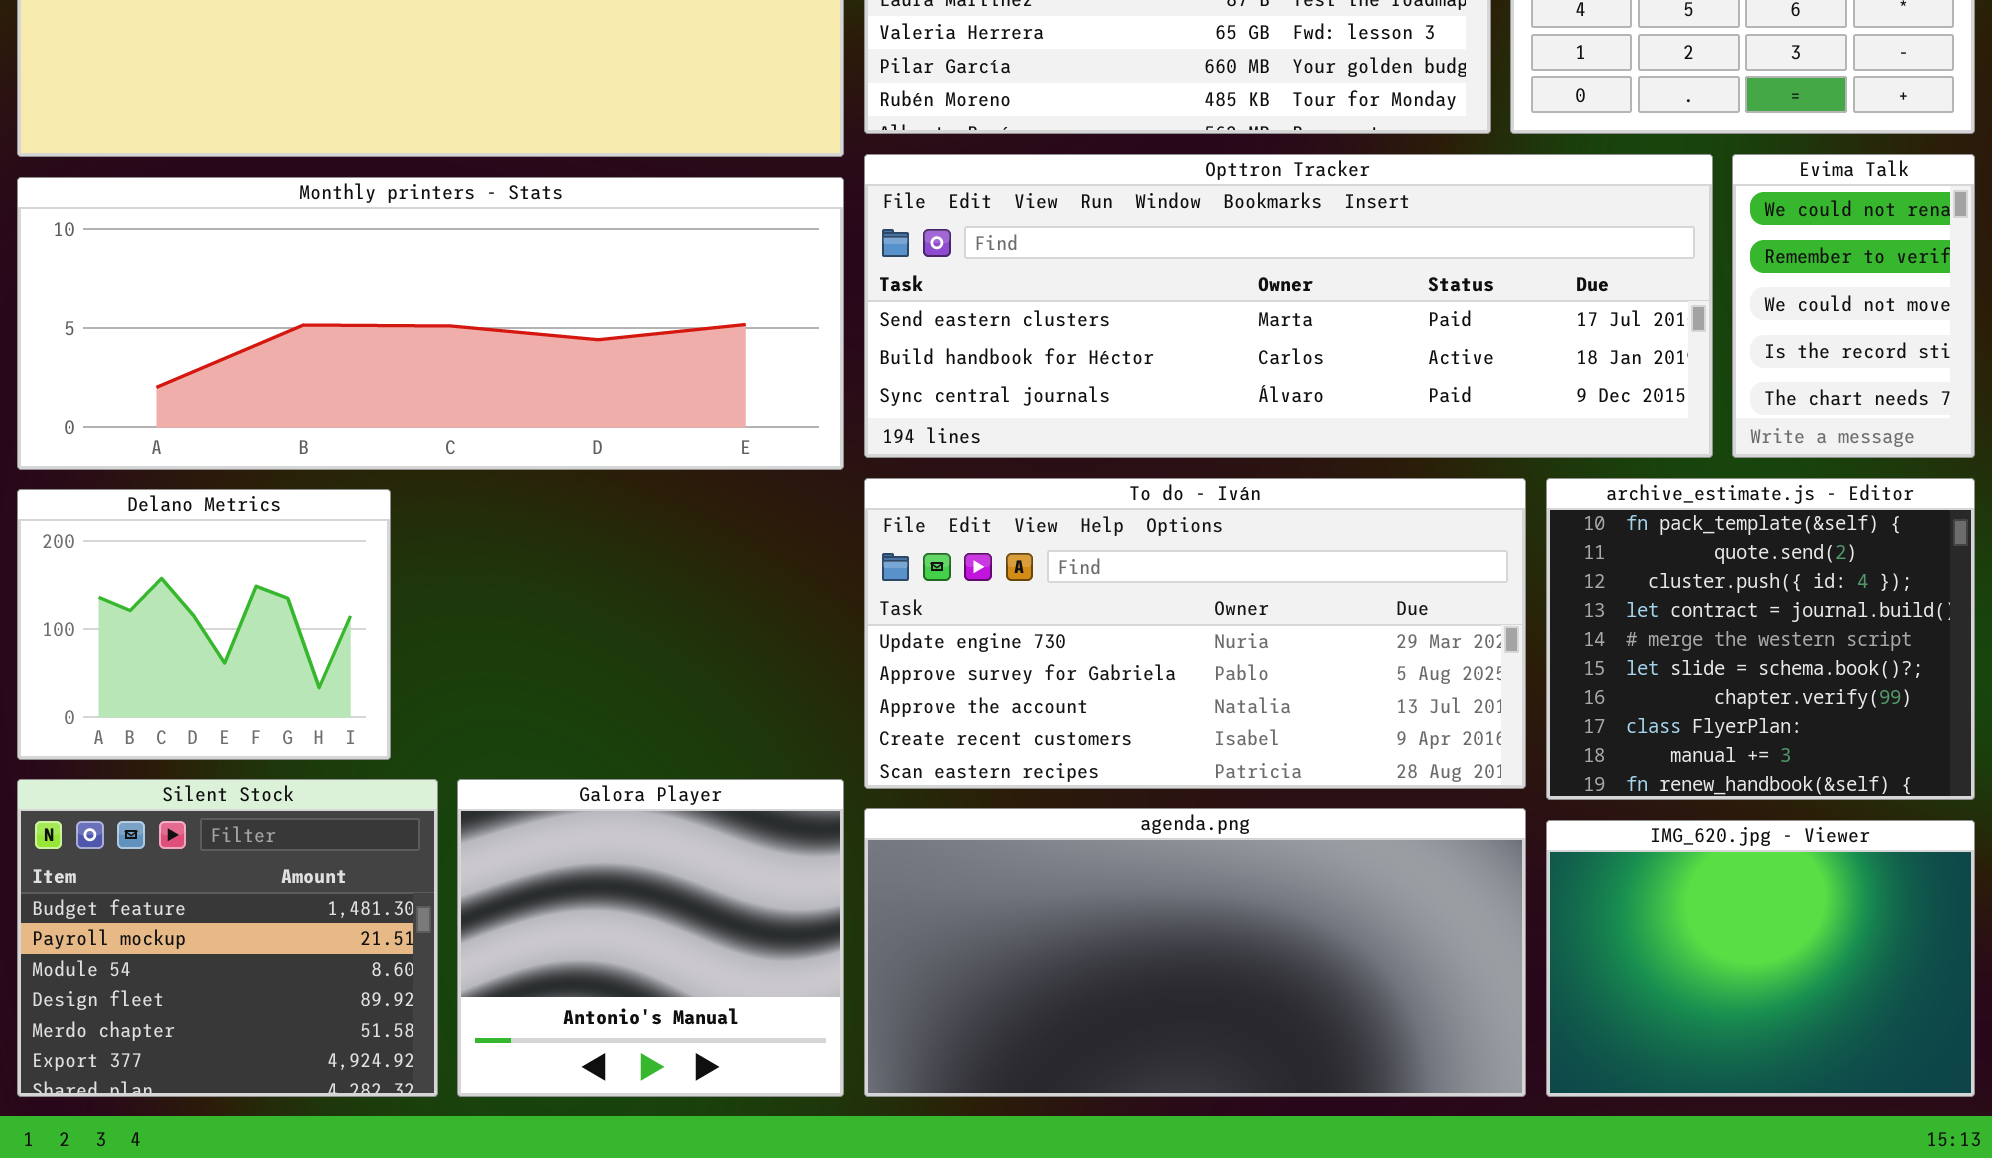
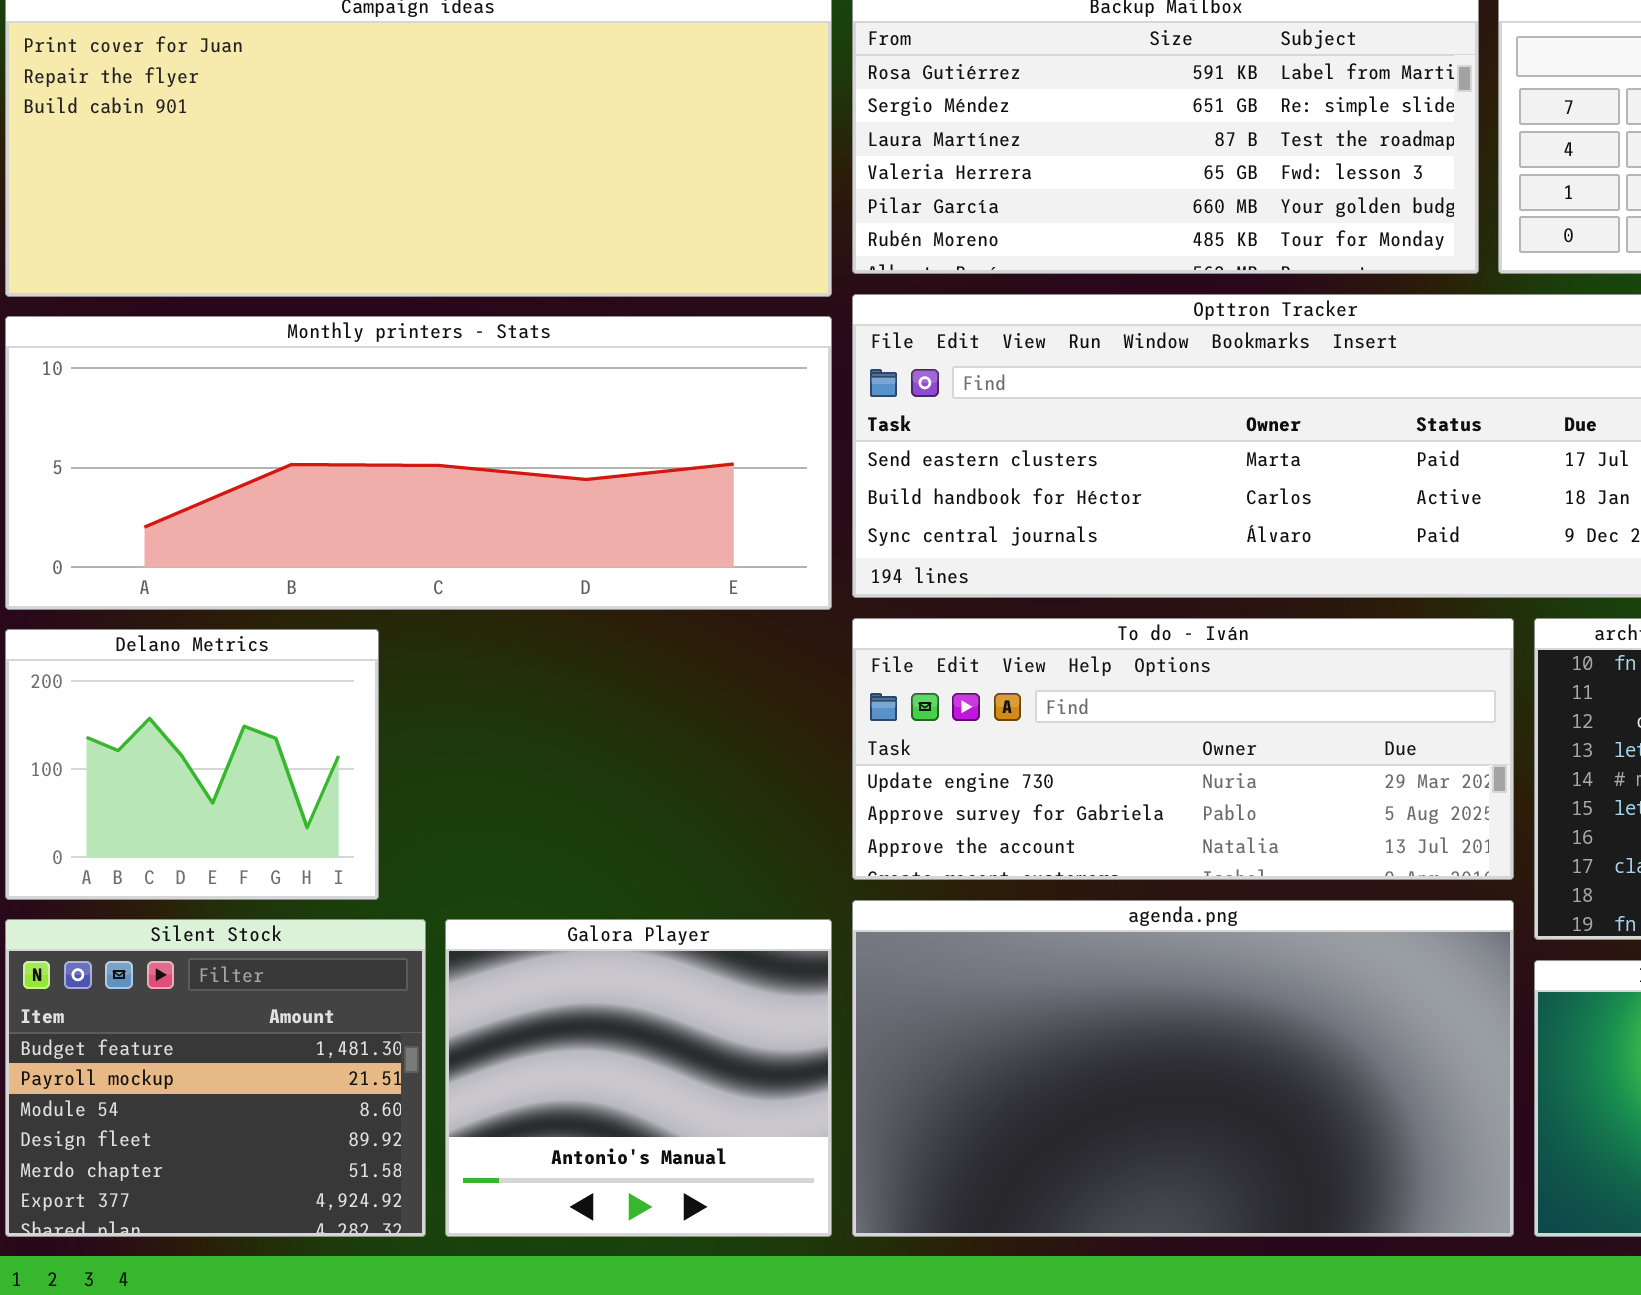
To do - Iván: [864,478,1526,789] -> [852,618,1514,880], resized
agenda.png: [864,808,1526,1097] -> [852,900,1514,1237], resized

